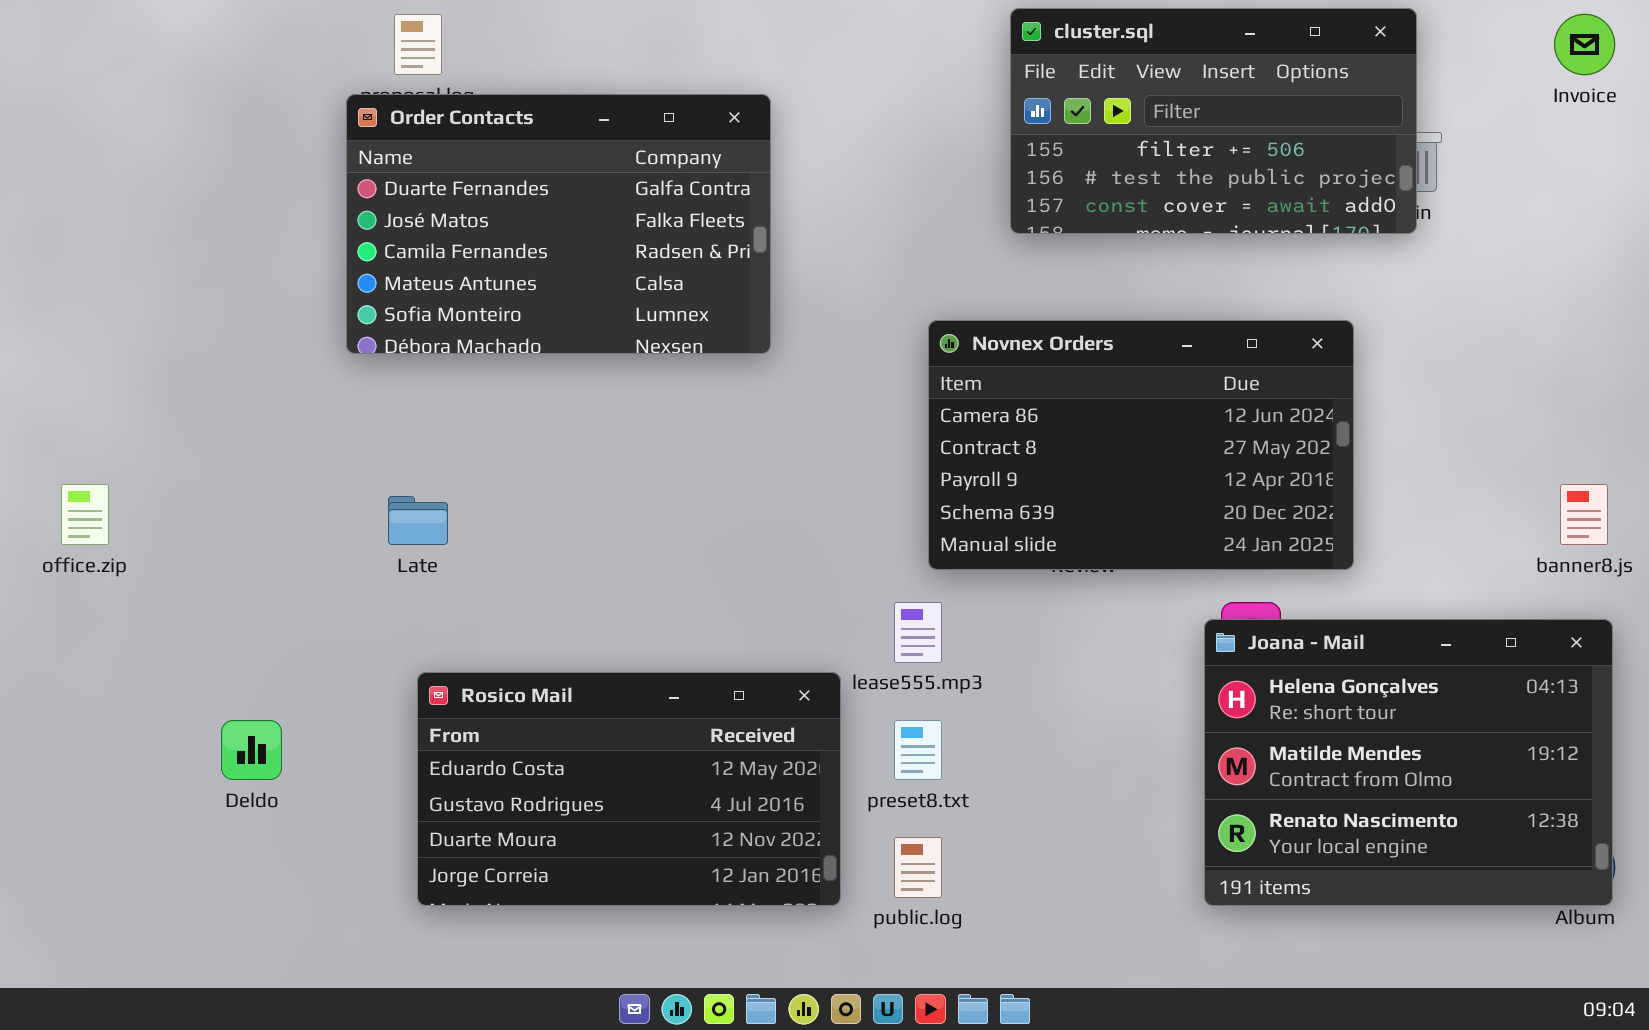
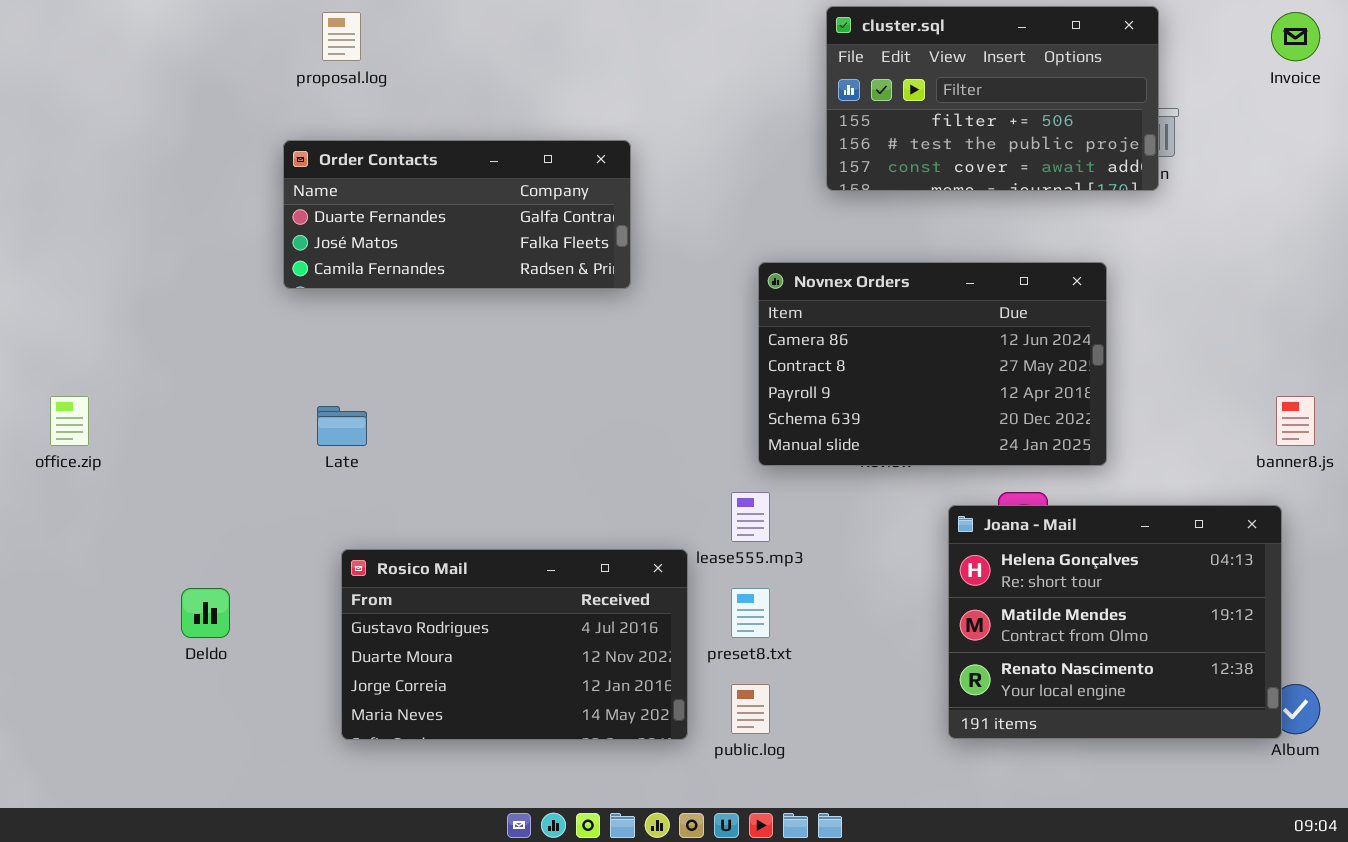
Order Contacts: [346,94,771,354] -> [283,140,631,289], resized
Joana - Mail: [1204,619,1613,906] -> [948,505,1282,739], moved
Rosico Mail: [417,672,841,906] -> [341,549,688,740], scrolled down 1 row

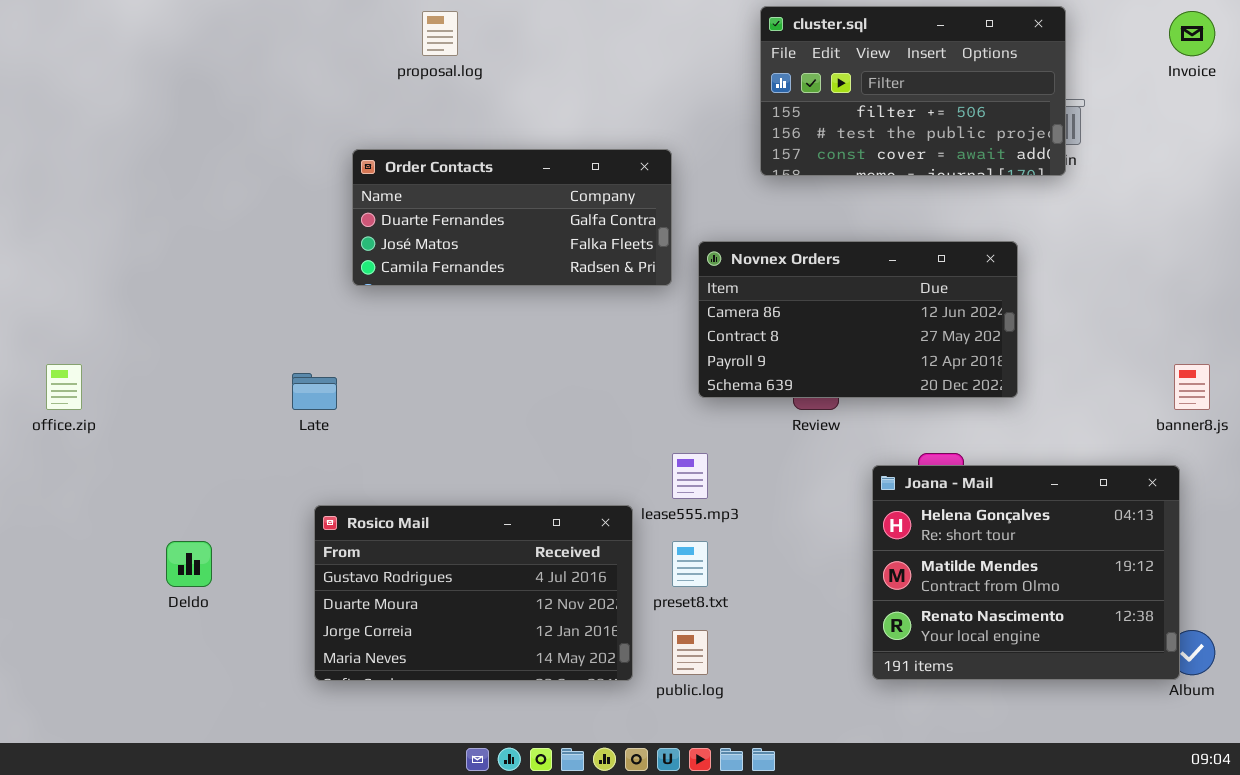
proposal.log: [322,12,361,61] -> [422,11,458,56], moved
Order Contacts: [283,140,631,289] -> [352,149,672,286], moved
Novnex Orders: [758,262,1107,466] -> [698,241,1018,398], resized

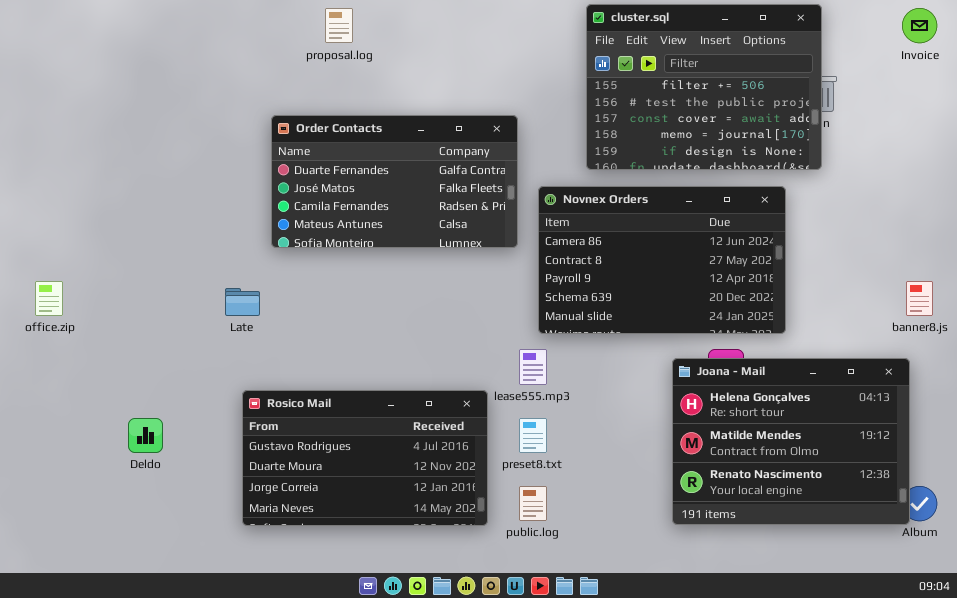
cluster.sql: [760,6,1066,176] -> [586,4,822,170], resized
Order Contacts: [352,149,672,286] -> [271,115,518,248], resized
Novnex Orders: [698,241,1018,398] -> [538,186,786,334], resized

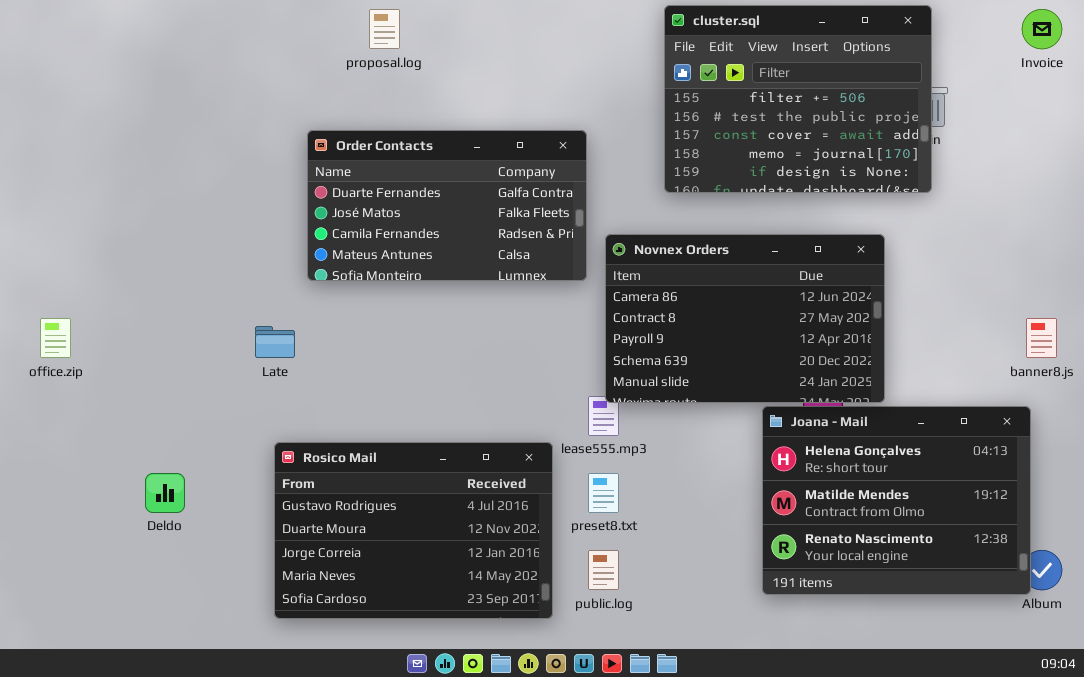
Novnex Orders: [538,186,786,334] -> [605,234,885,403], moved
Rosico Mail: [242,390,488,526] -> [274,442,553,619], resized

